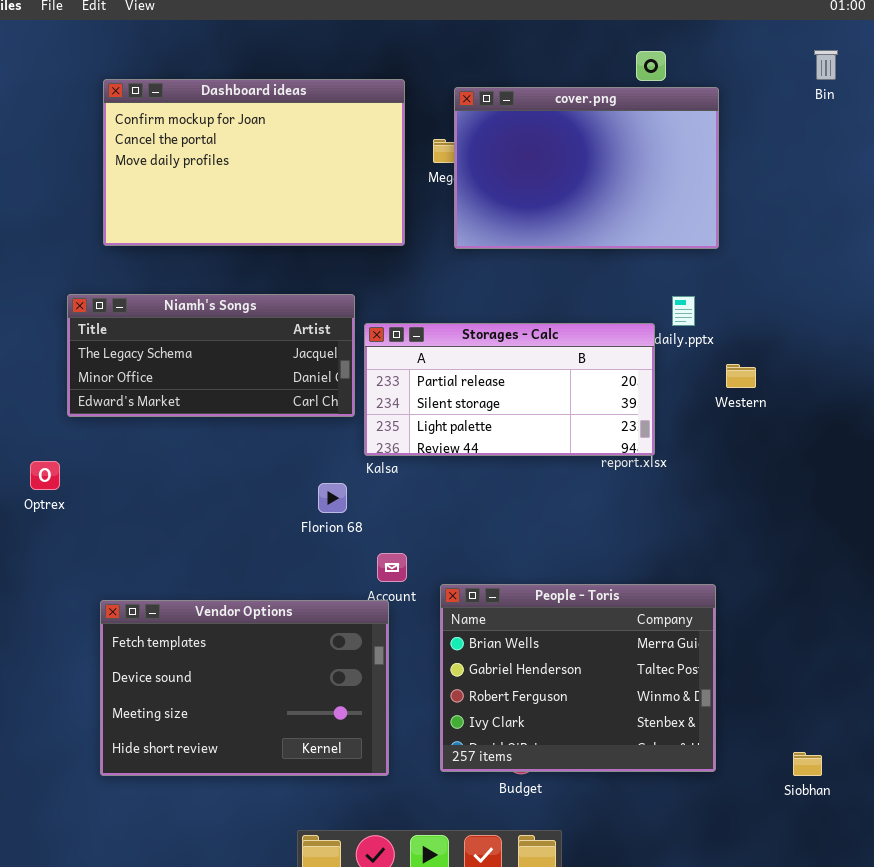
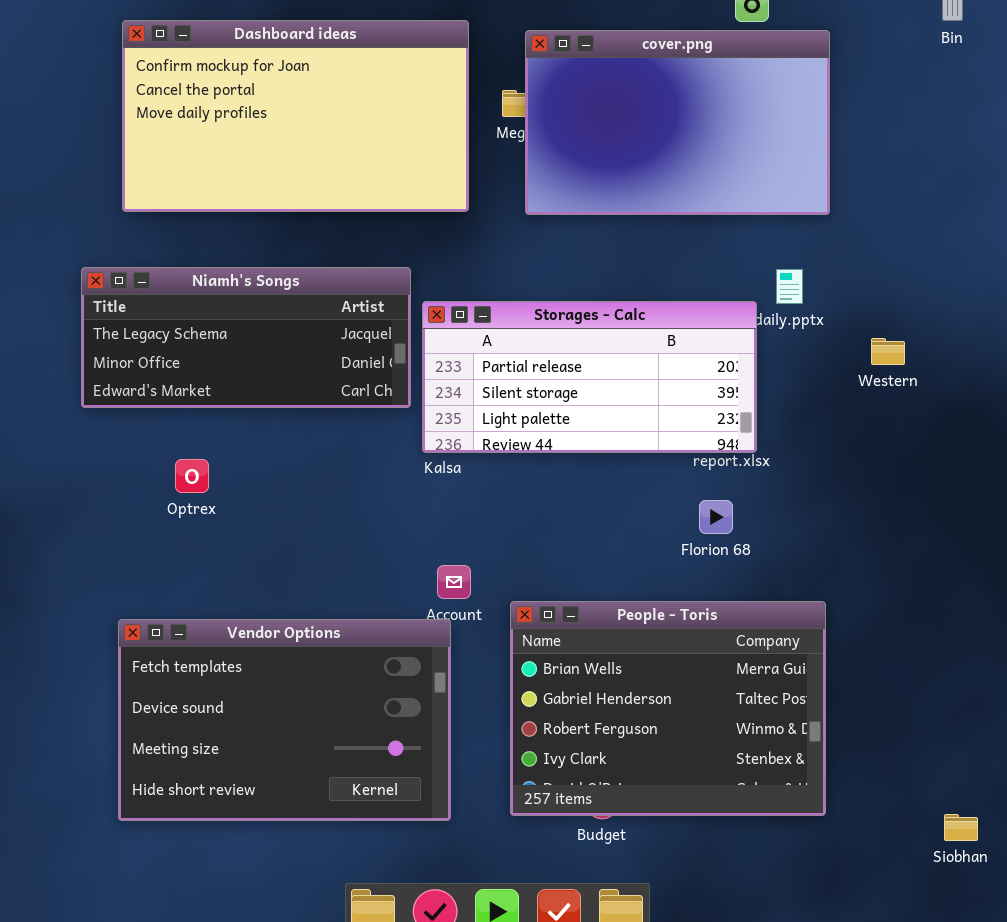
Western: [726,364,756,388] -> [871,338,905,365], moved
Optrex: [30,461,60,490] -> [175,459,209,493], moved
Florion 68: [318,483,347,513] -> [699,500,733,534], moved
Siobhan: [793,752,822,776] -> [944,814,978,841], moved

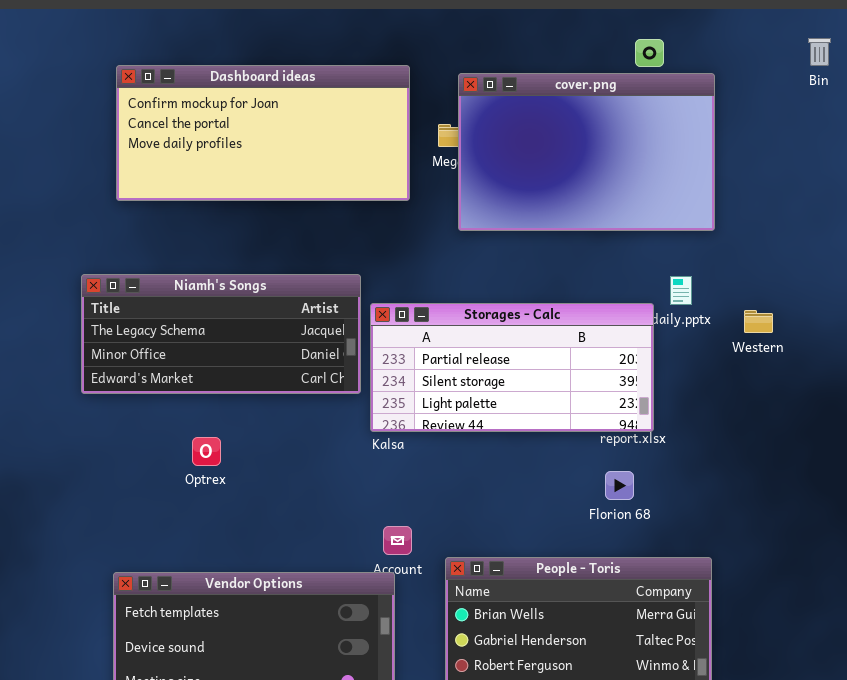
Dashboard ideas: [122,20,469,212] -> [116,65,410,201], resized
Western: [871,338,905,365] -> [744,310,773,333], moved
Optrex: [175,459,209,493] -> [192,437,221,466], moved

